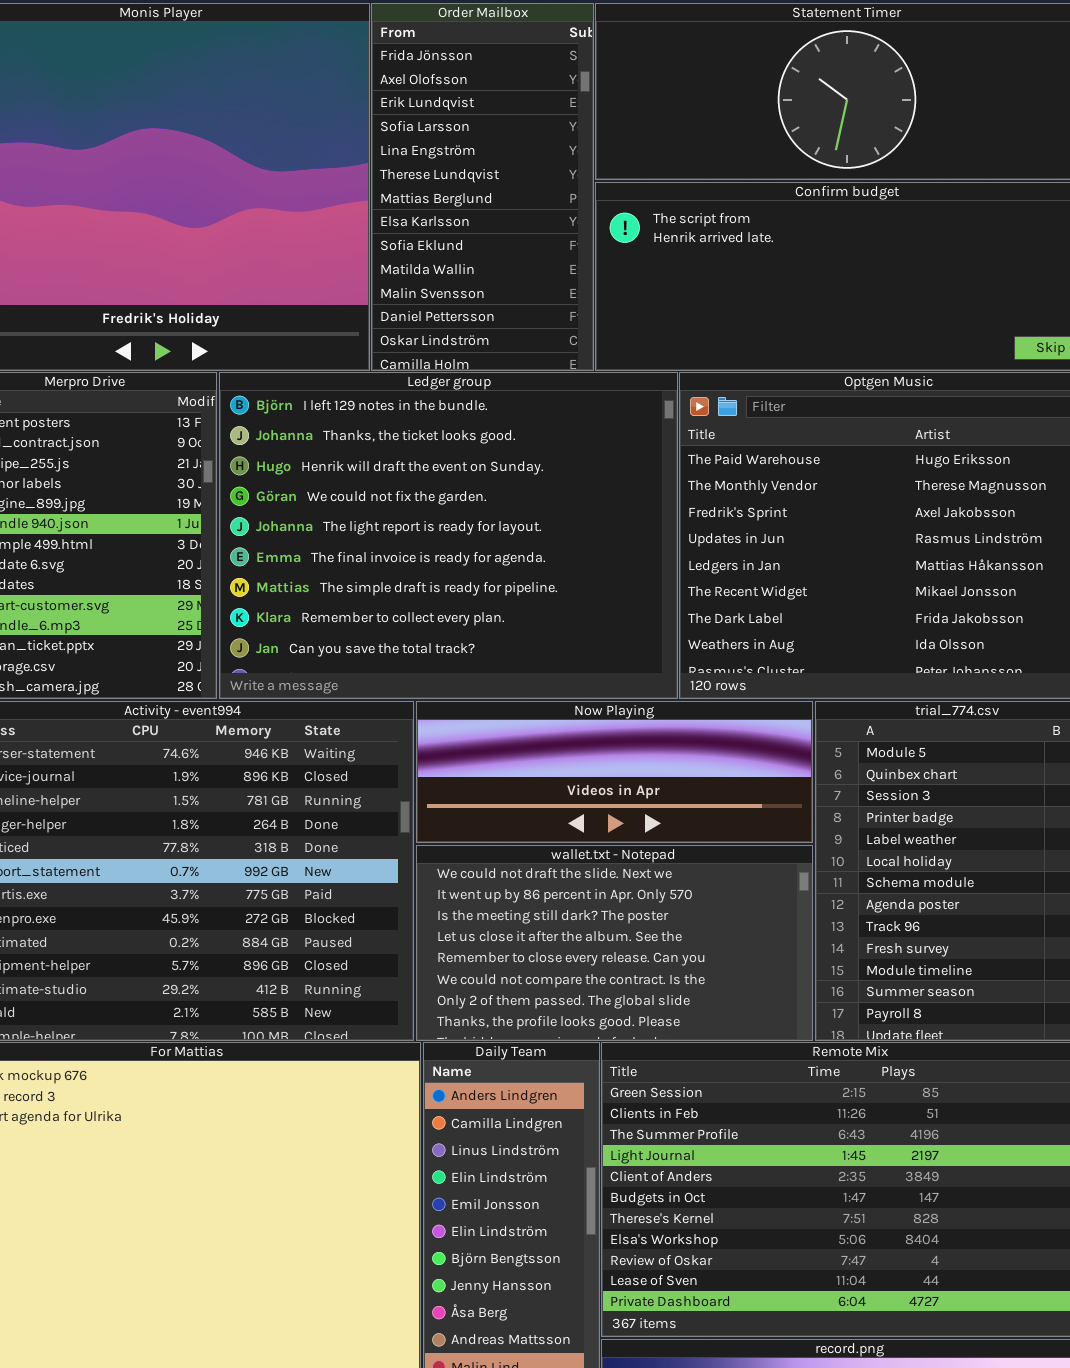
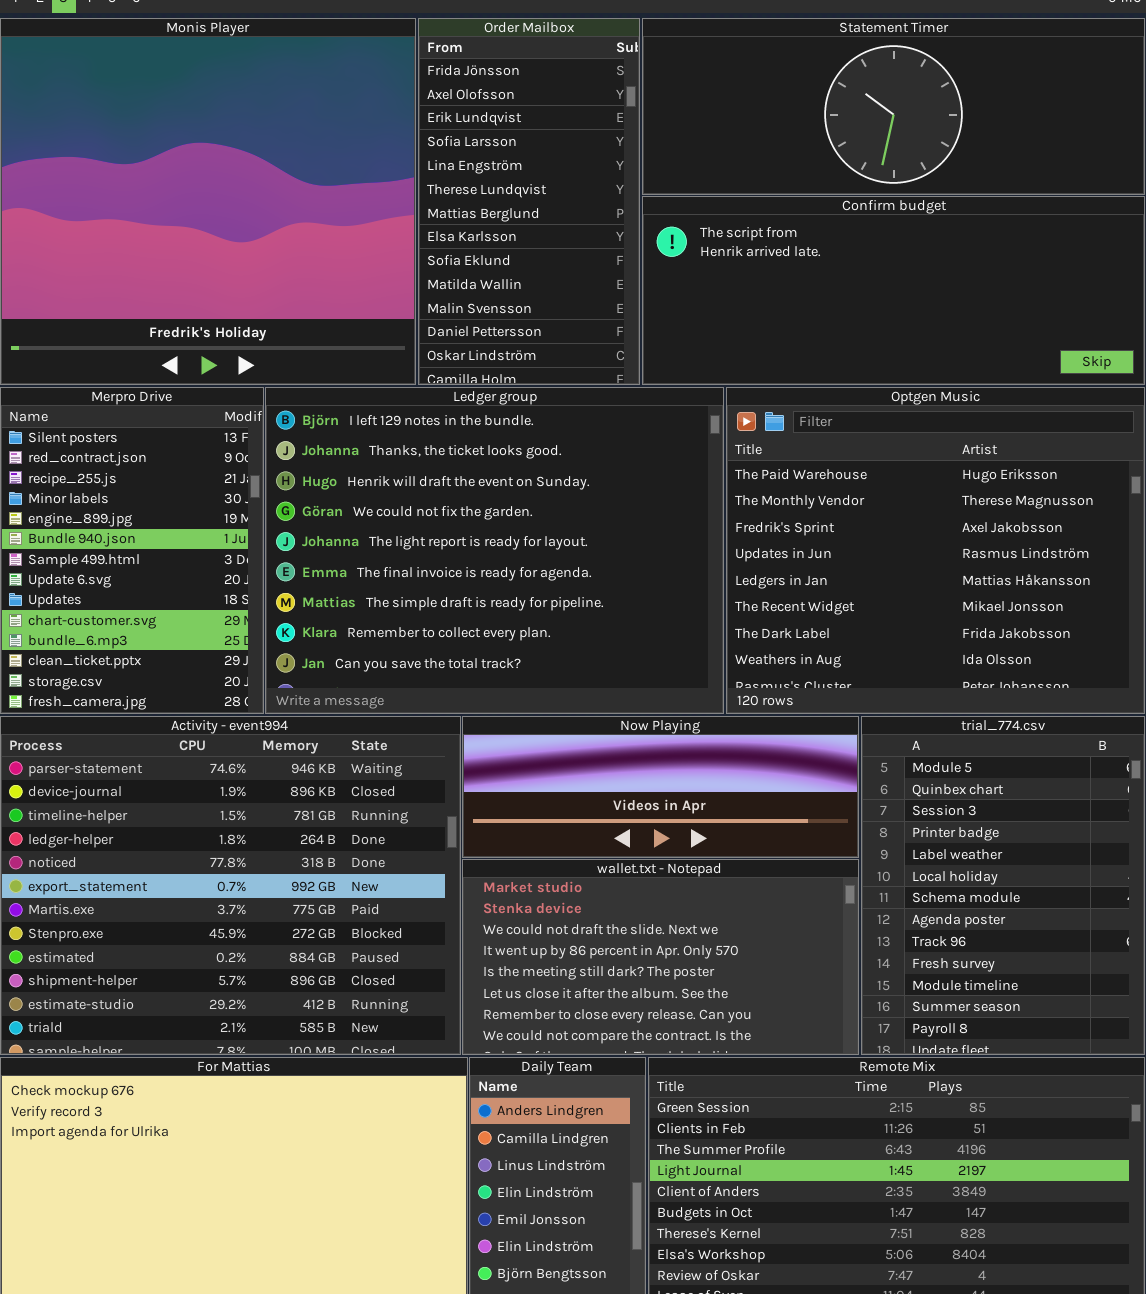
wallet.txt - Notepad: [416,845,813,1041] -> [462,859,859,1055], scrolled up 2 rows

